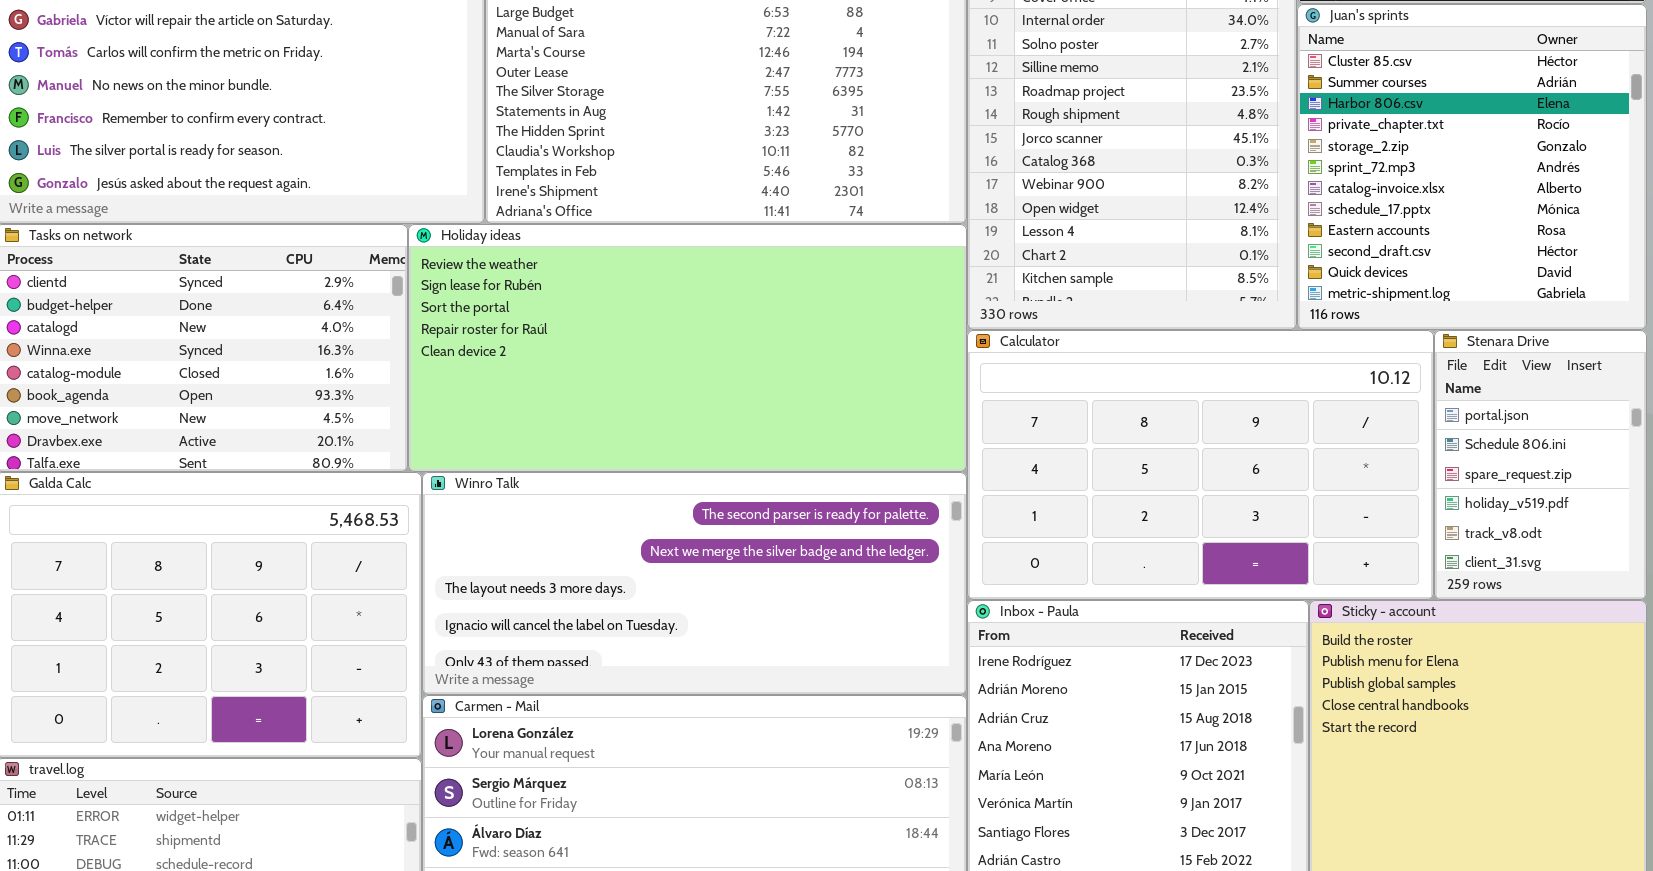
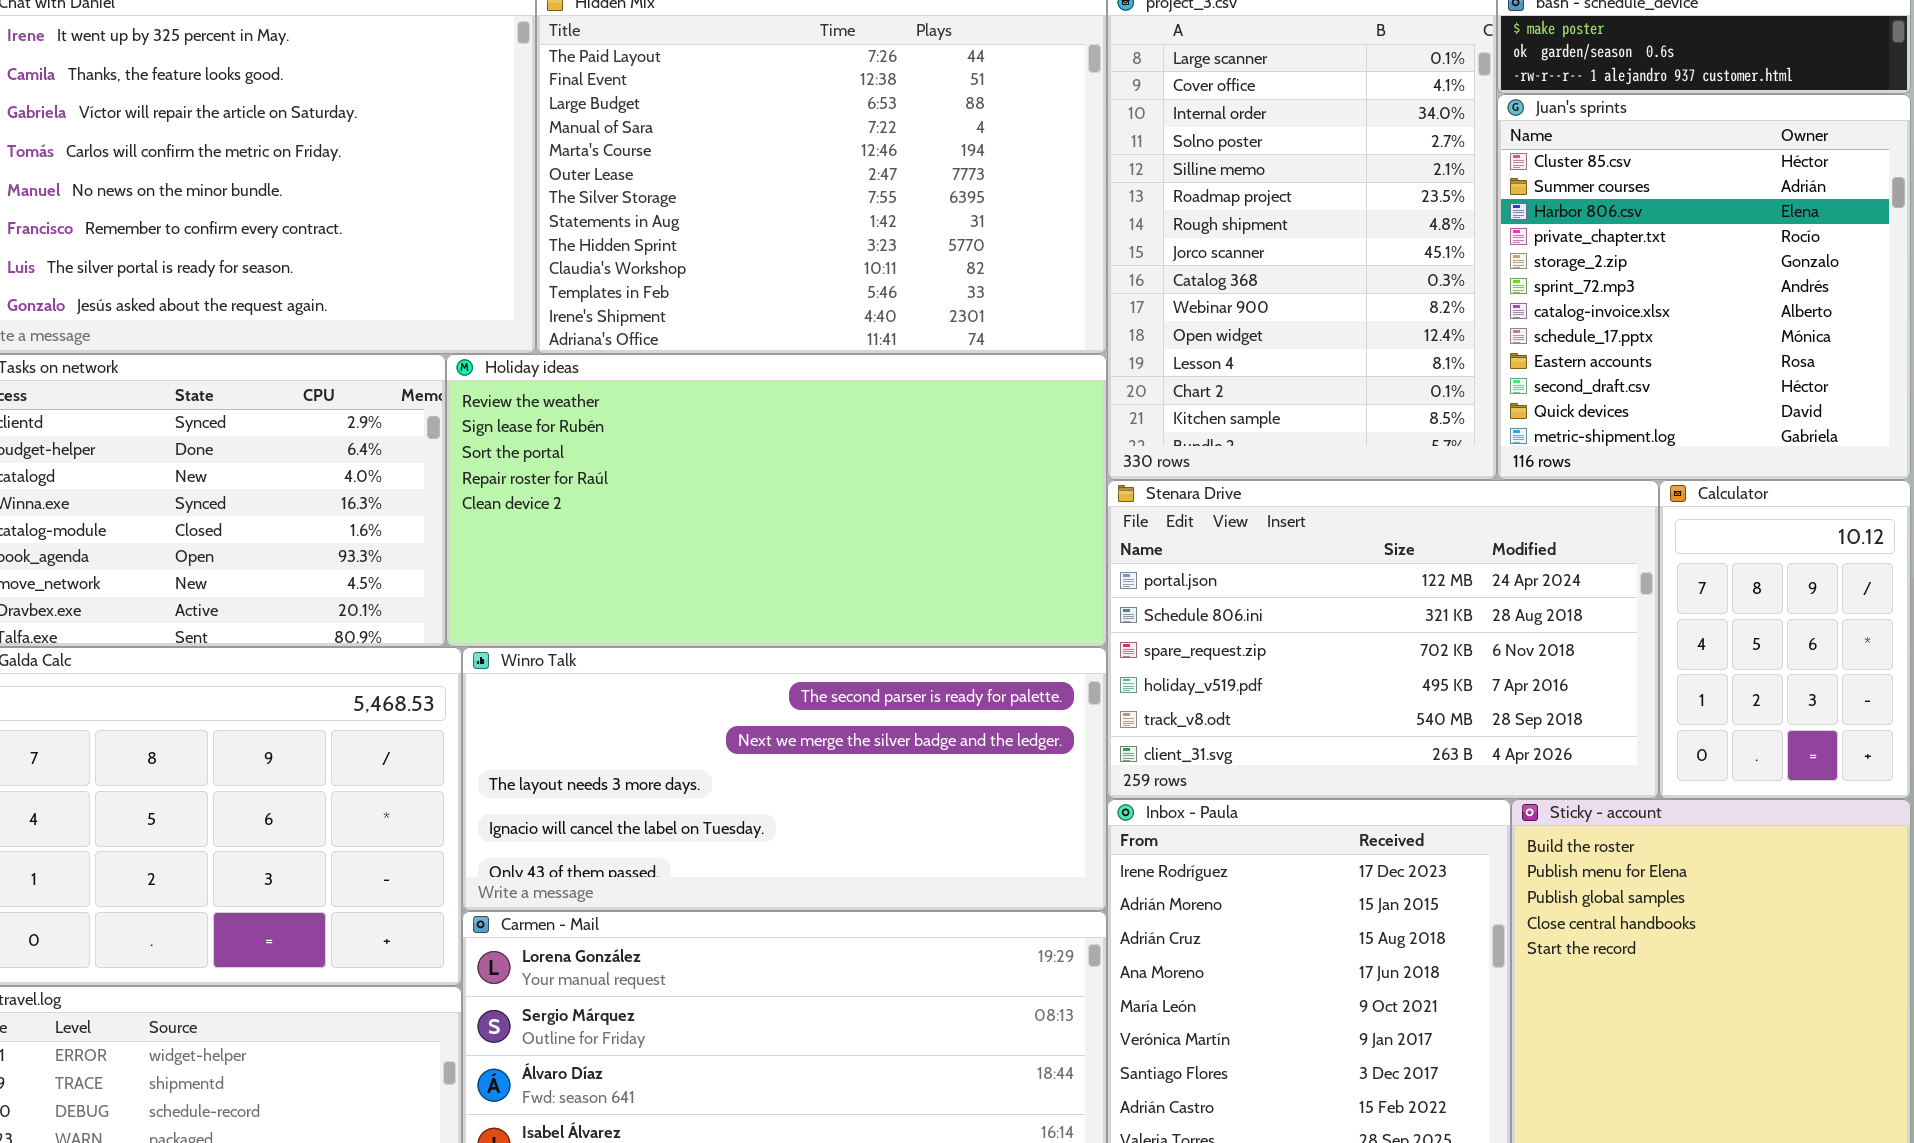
Calculator: [967,330,1434,600] -> [1659,480,1911,799], moved, resized
Stenara Drive: [1434,330,1647,600] -> [1107,480,1659,799], moved, resized

